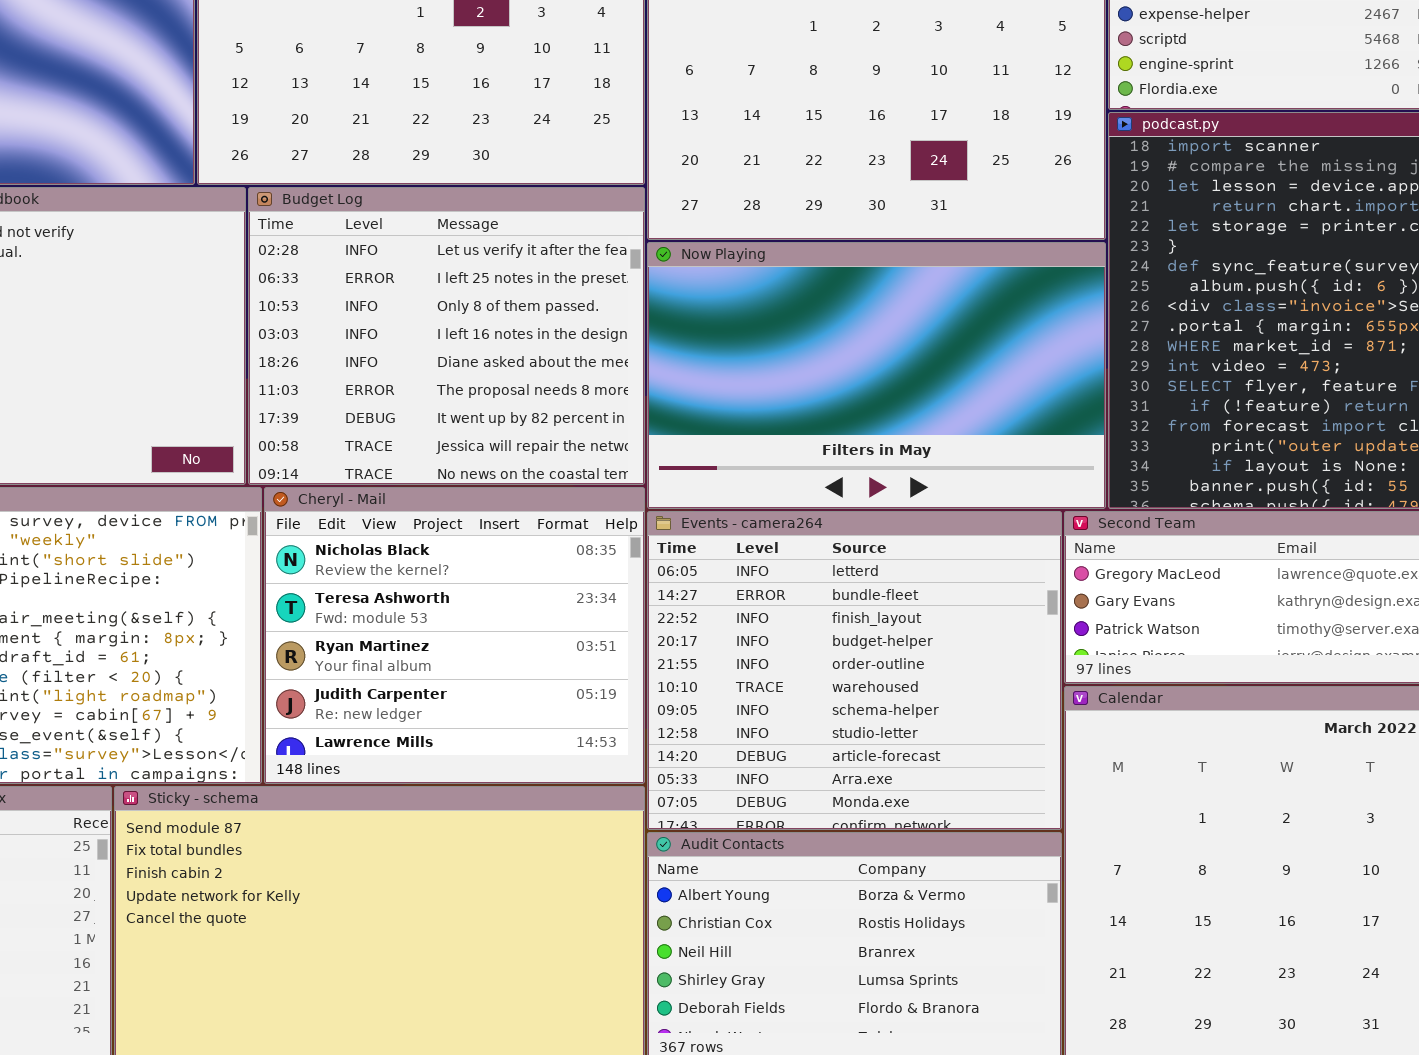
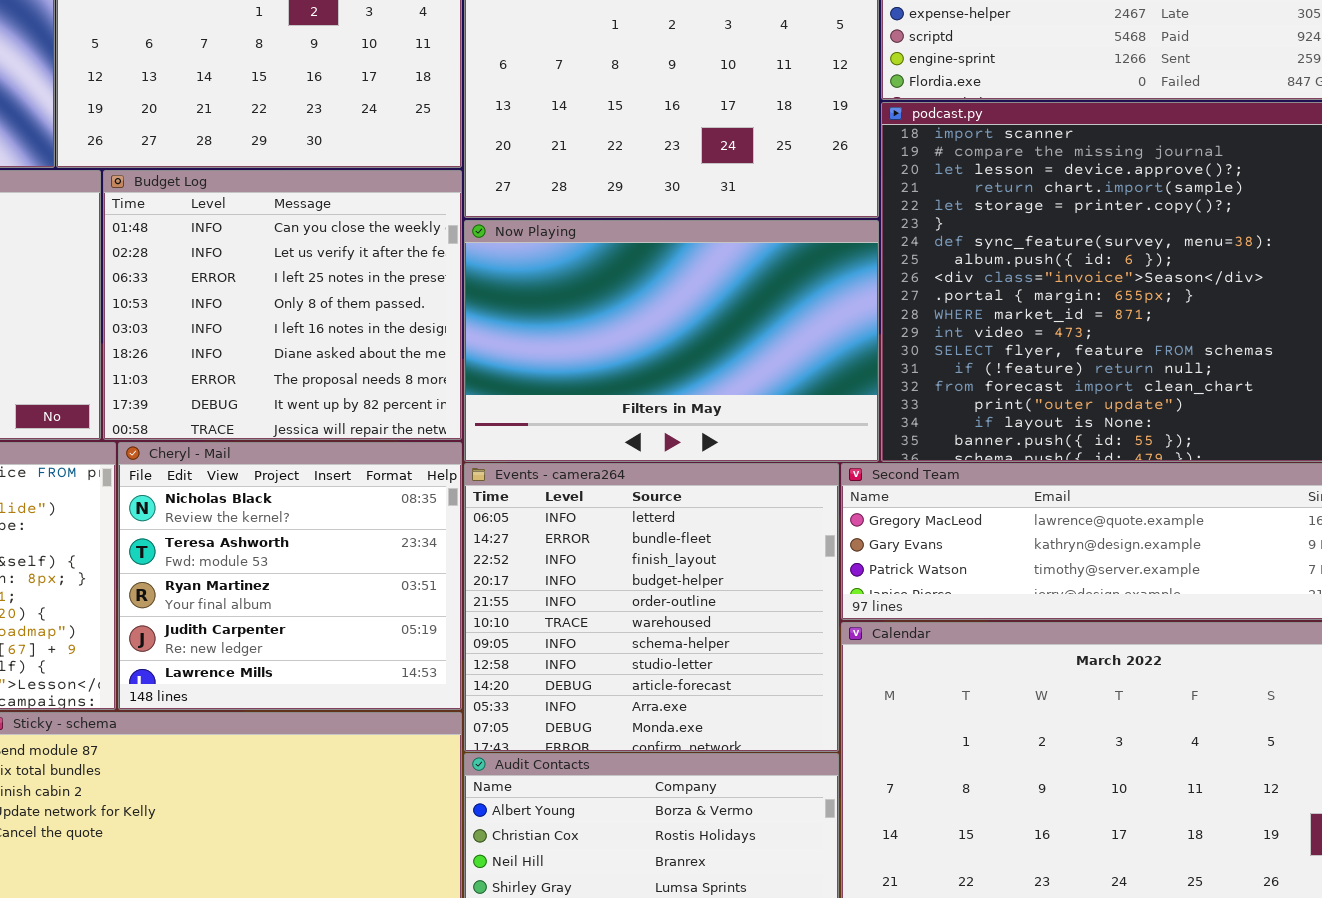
Budget Log: [248,187,645,485] -> [103,170,462,440], scrolled up 1 row

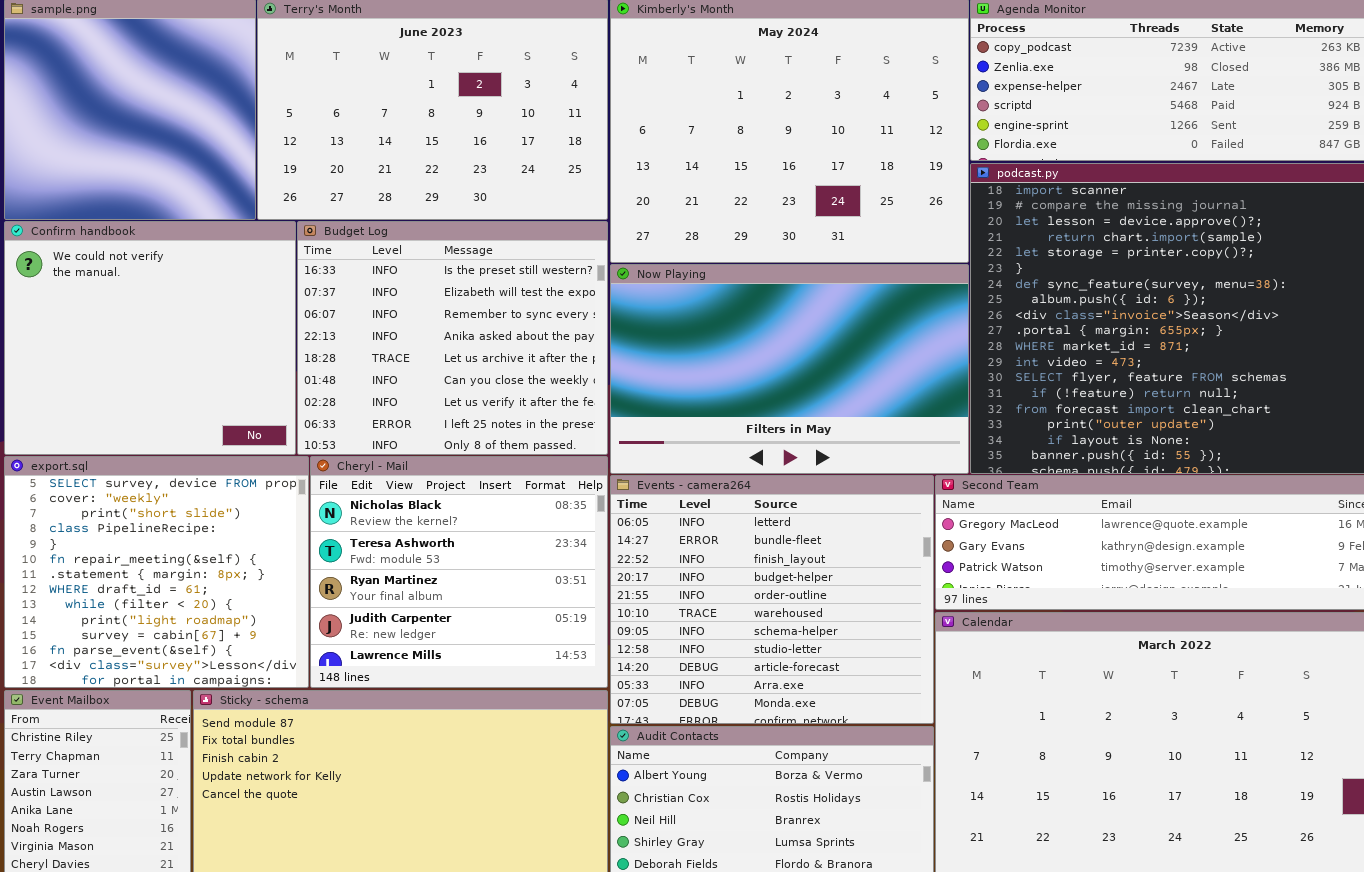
Budget Log: [103,170,462,440] -> [297,221,608,455], scrolled up 5 rows

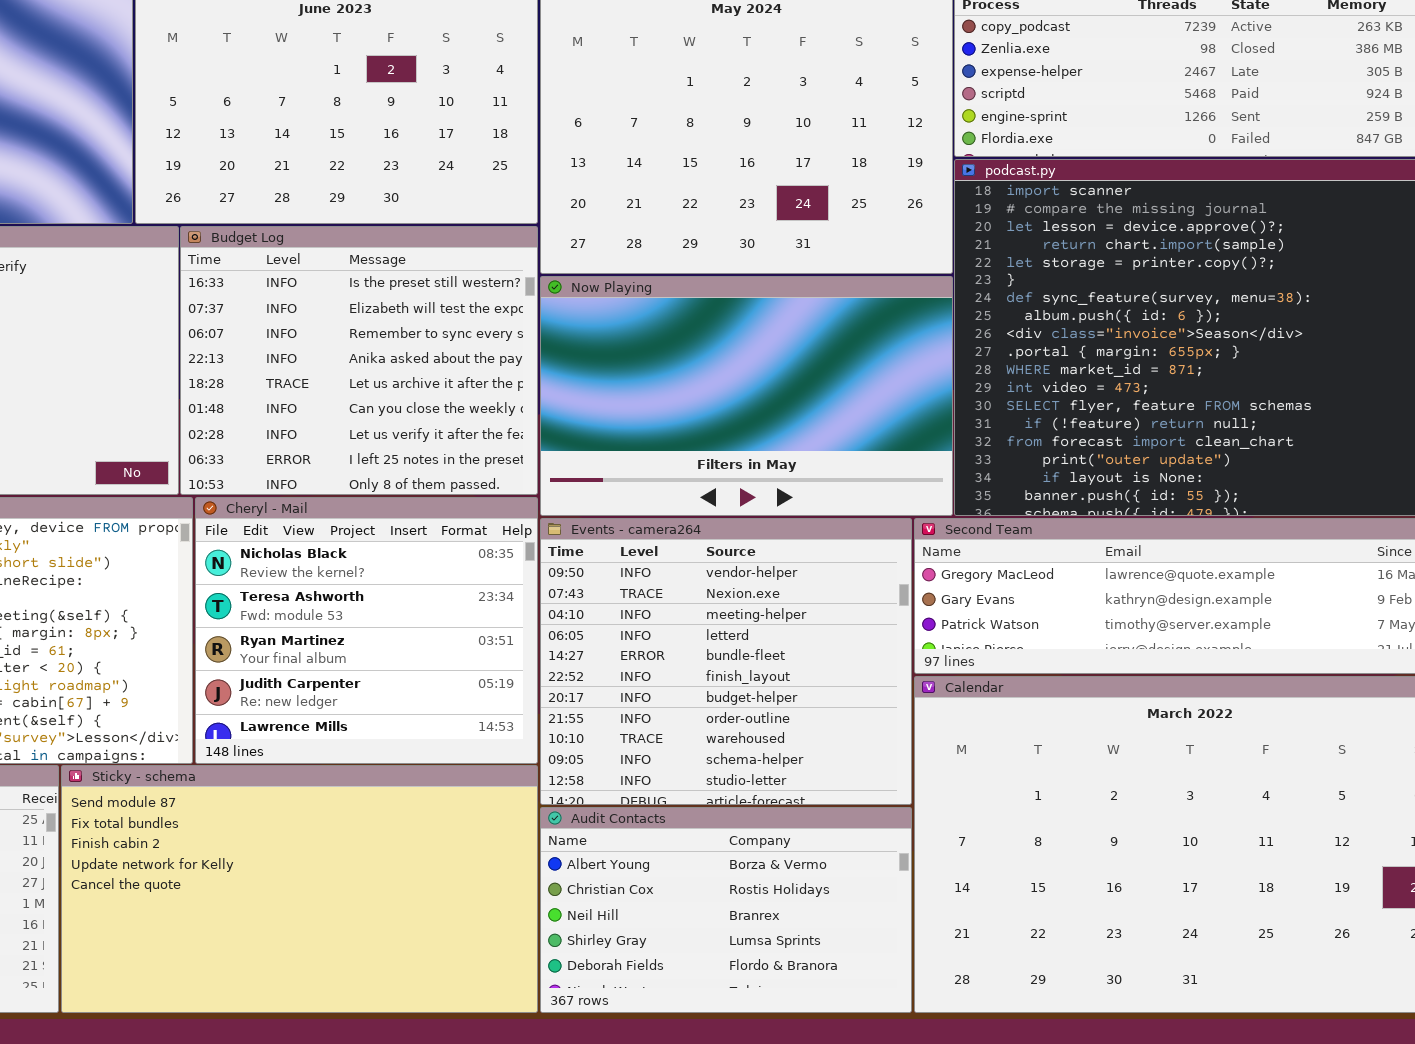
Events - camera264: [610,475,934,724] -> [540,518,912,805], scrolled up 3 rows

